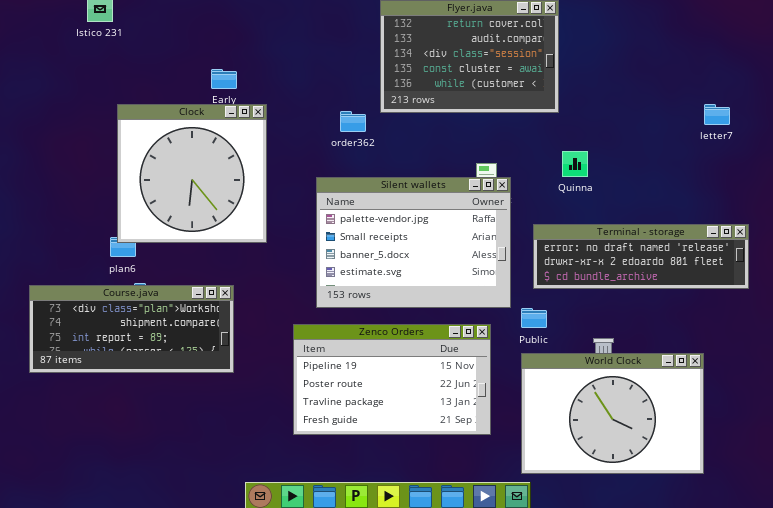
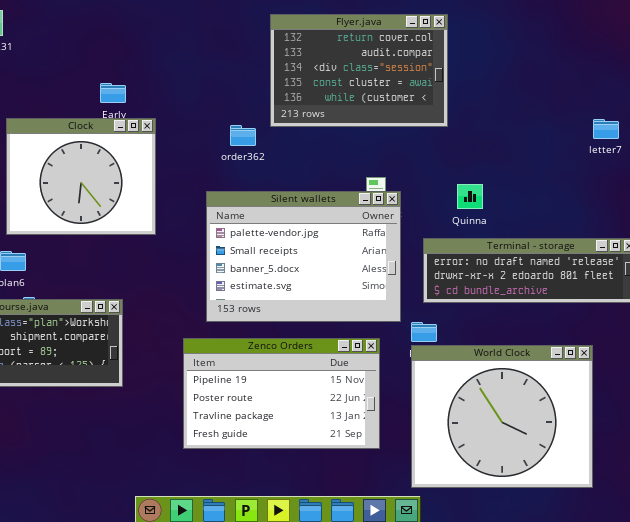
Clock: [117,104,267,243] -> [6,118,156,235], resized
Quinna: [562,151,588,177] -> [457,184,483,209], moved
World Clock: [521,353,704,474] -> [411,345,593,488], resized

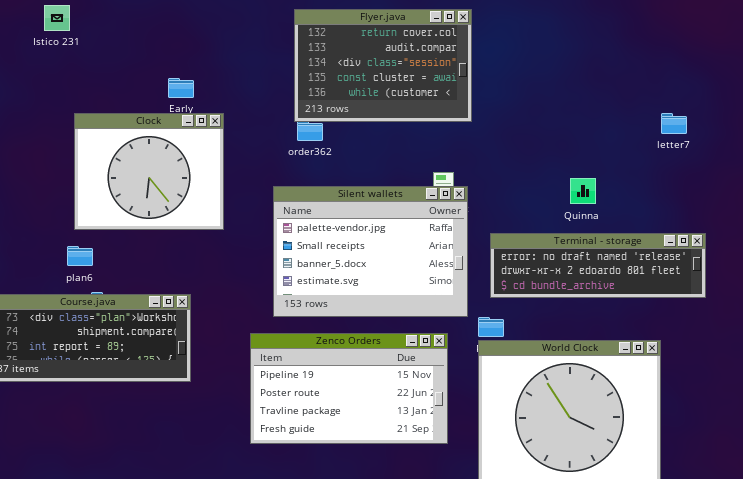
Flyer.java: [270,14,448,127] -> [294,9,472,122], moved
Quinna: [457,184,483,209] -> [570,178,596,204], moved

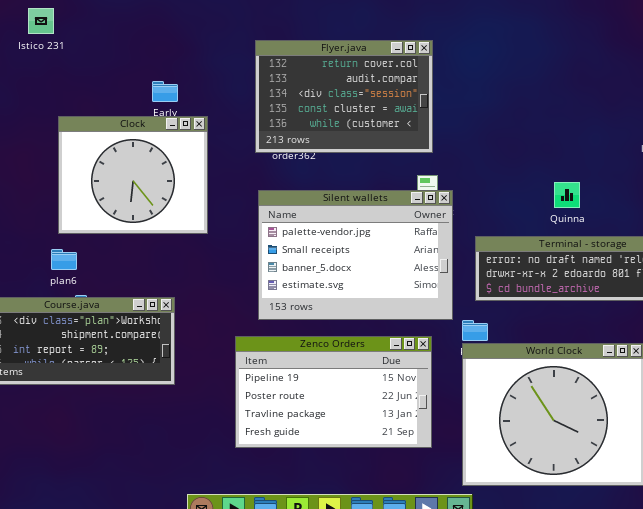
Flyer.java: [294,9,472,122] -> [255,40,433,153], moved

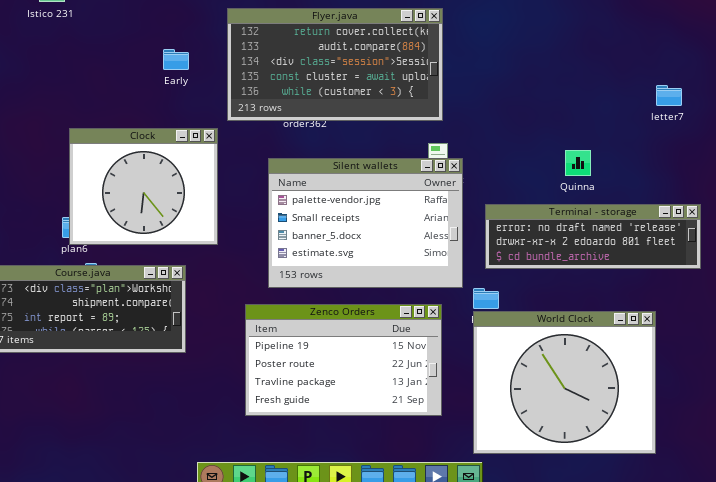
Flyer.java: [255,40,433,153] -> [227,8,443,121], resized
Clock: [58,116,208,234] -> [69,128,218,245], moved

